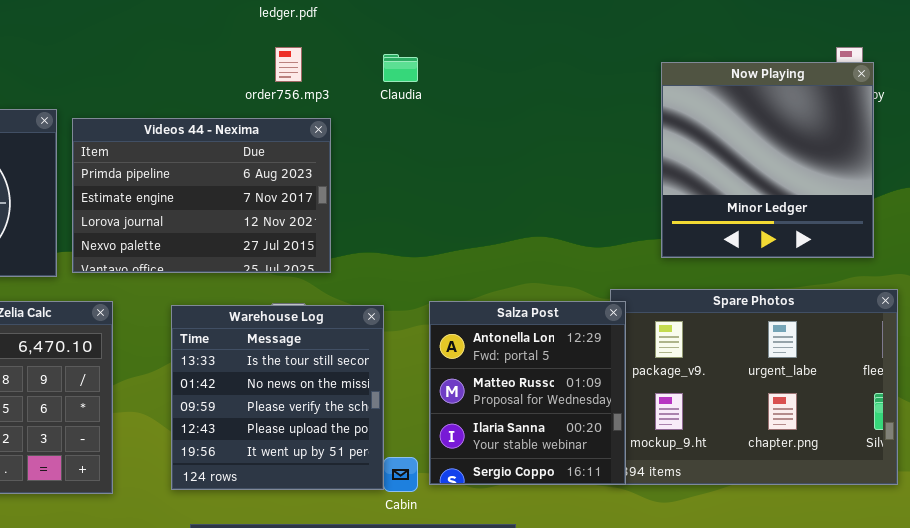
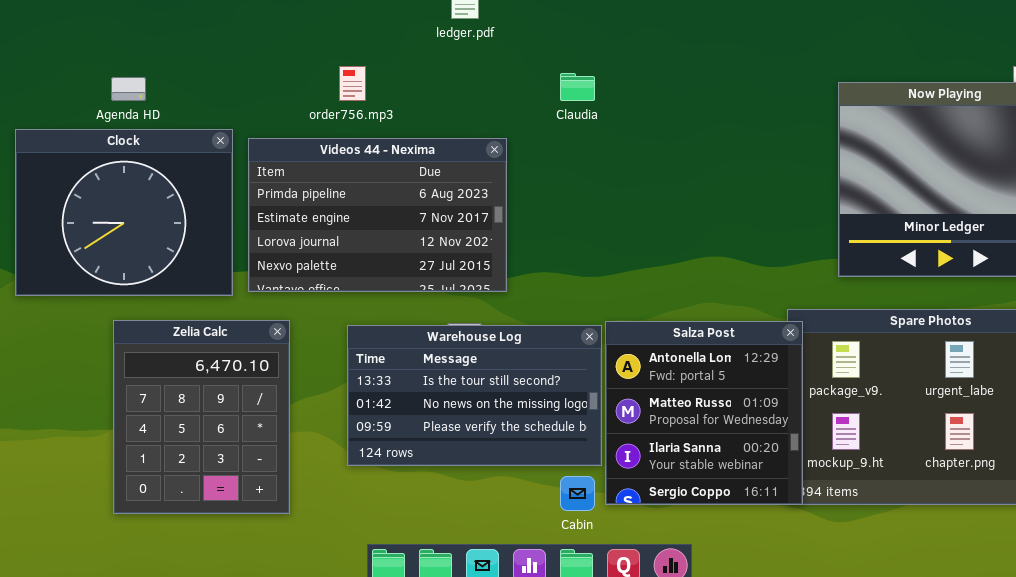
order756.mp3: [275,47,302,82] -> [339,66,366,101], moved
Warehouse Log: [171,305,384,490] -> [347,325,602,466], resized

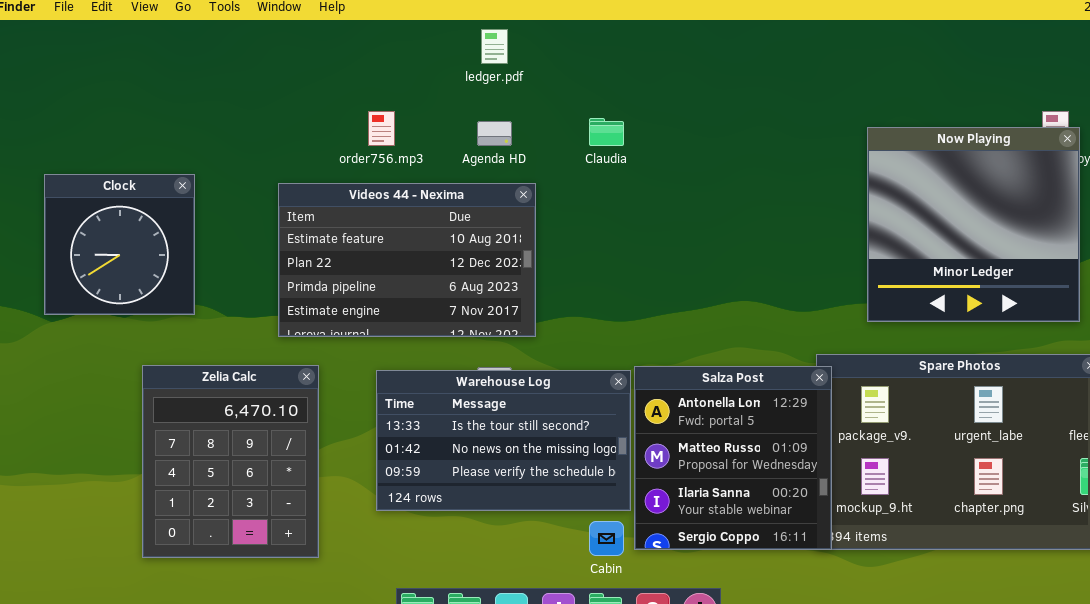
Agenda HD: [111,77,146,101] -> [477,121,512,146], moved
Clock: [15,129,233,296] -> [44,174,195,315], resized
Videos 44 - Nexima: [248,138,507,292] -> [278,183,536,337], scrolled up 2 rows

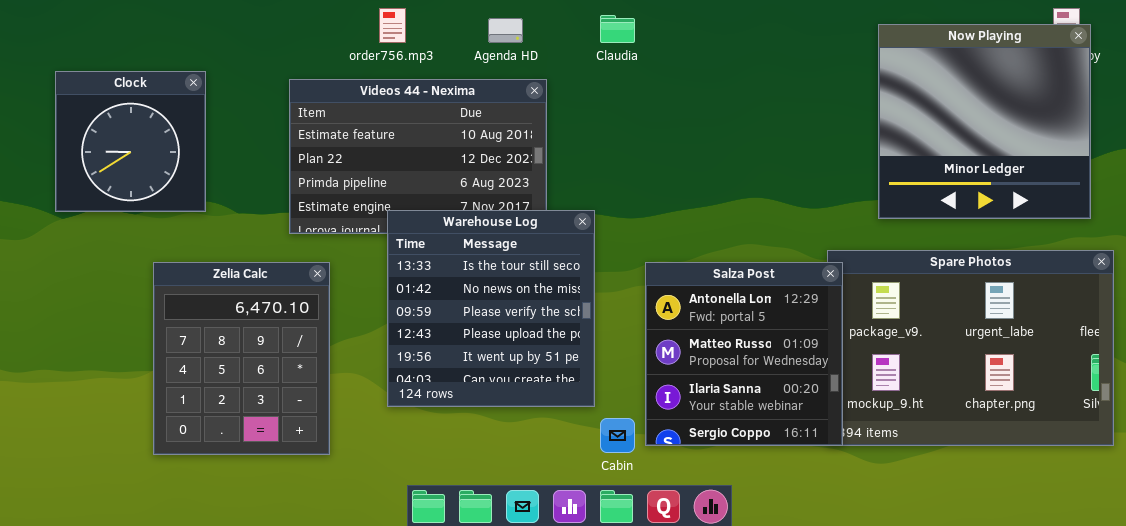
Warehouse Log: [376,370,631,511] -> [387,210,595,407], resized

